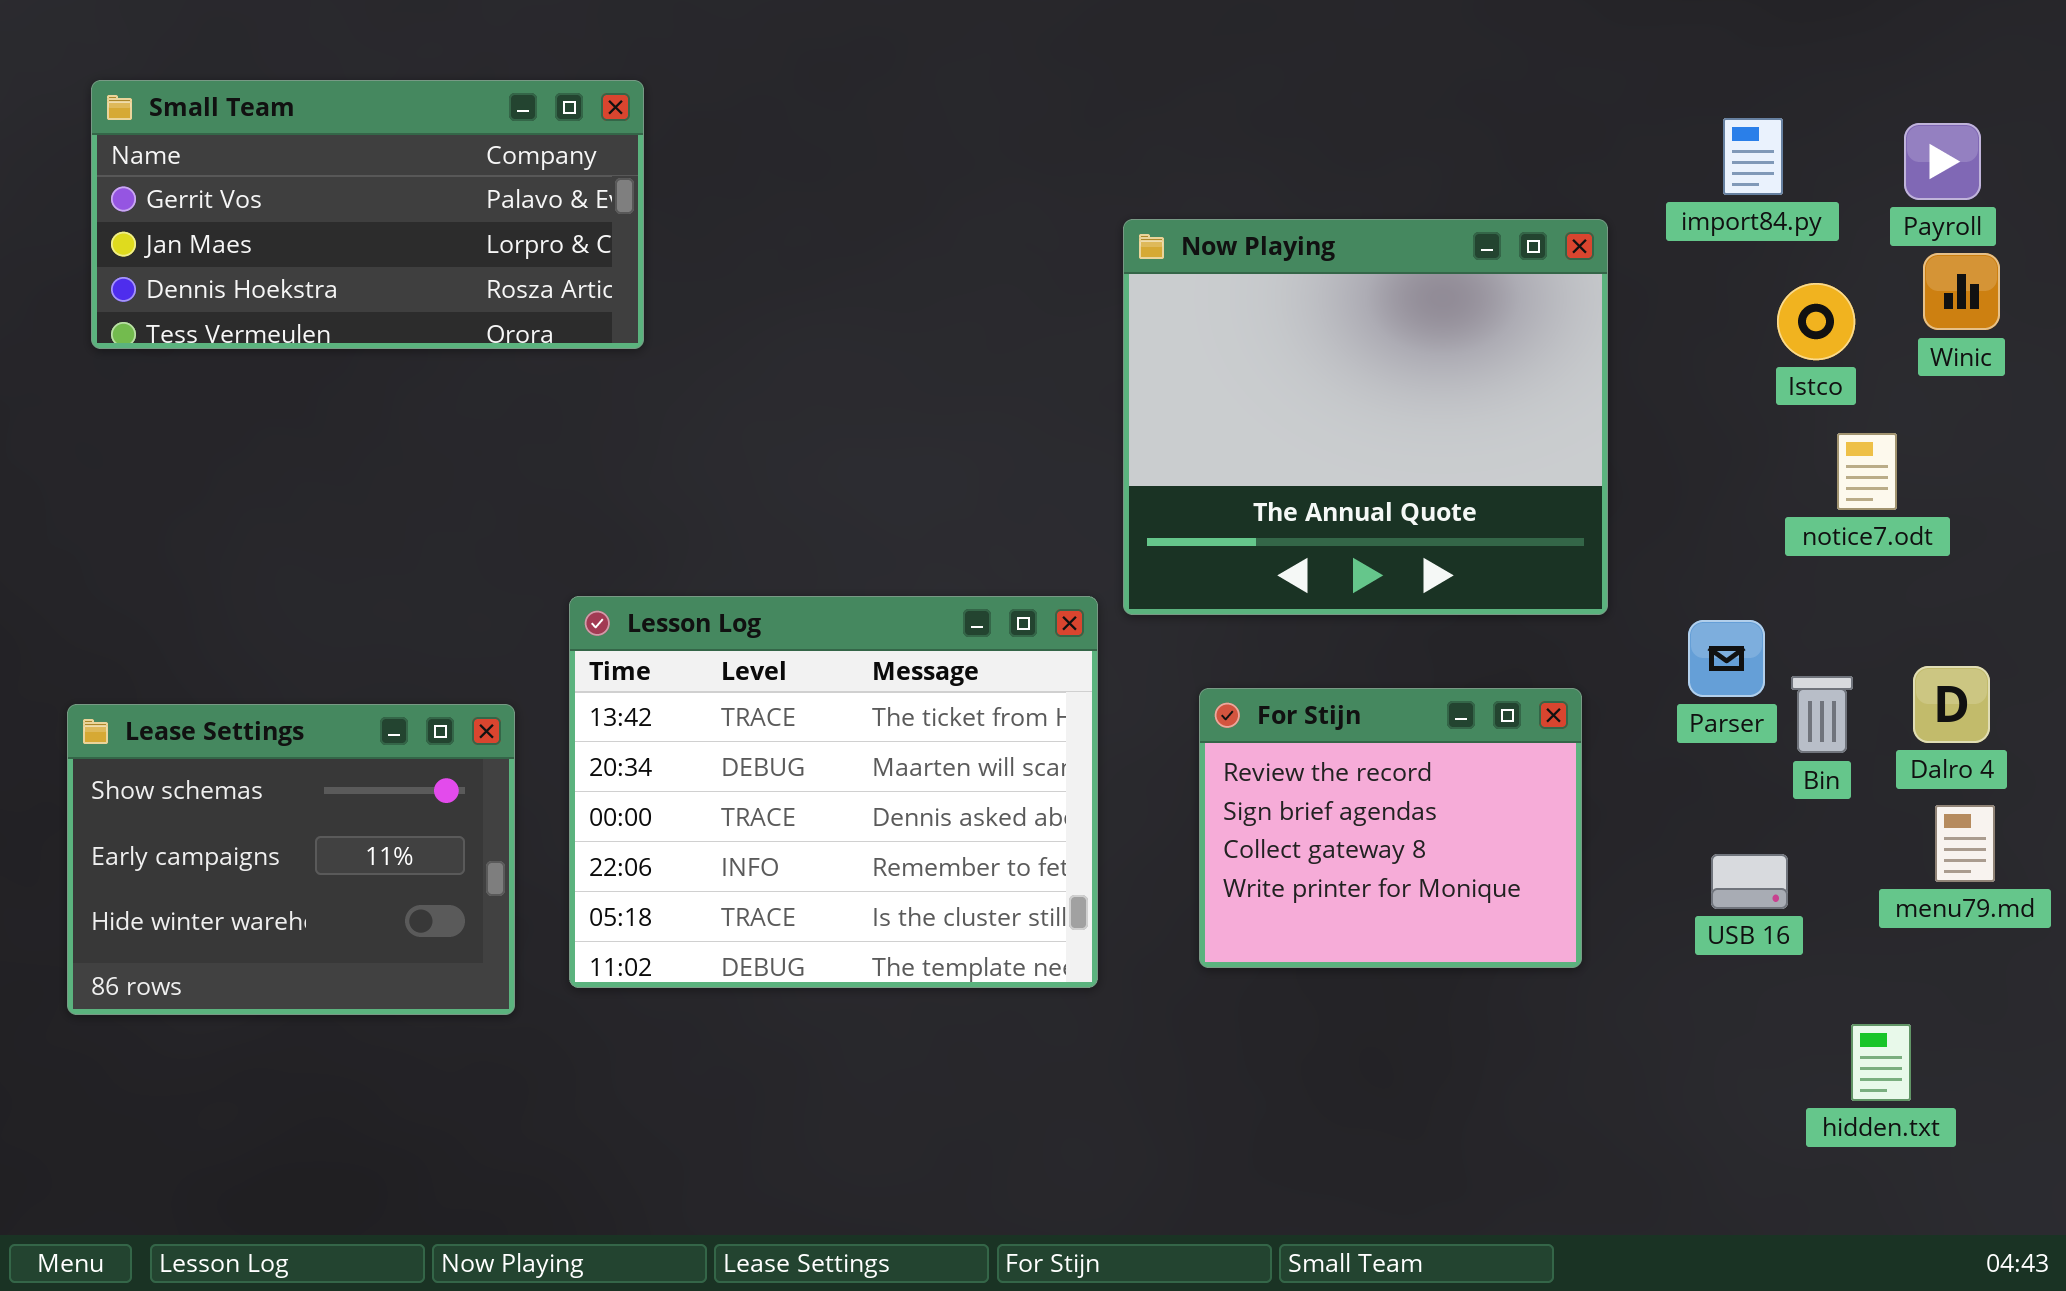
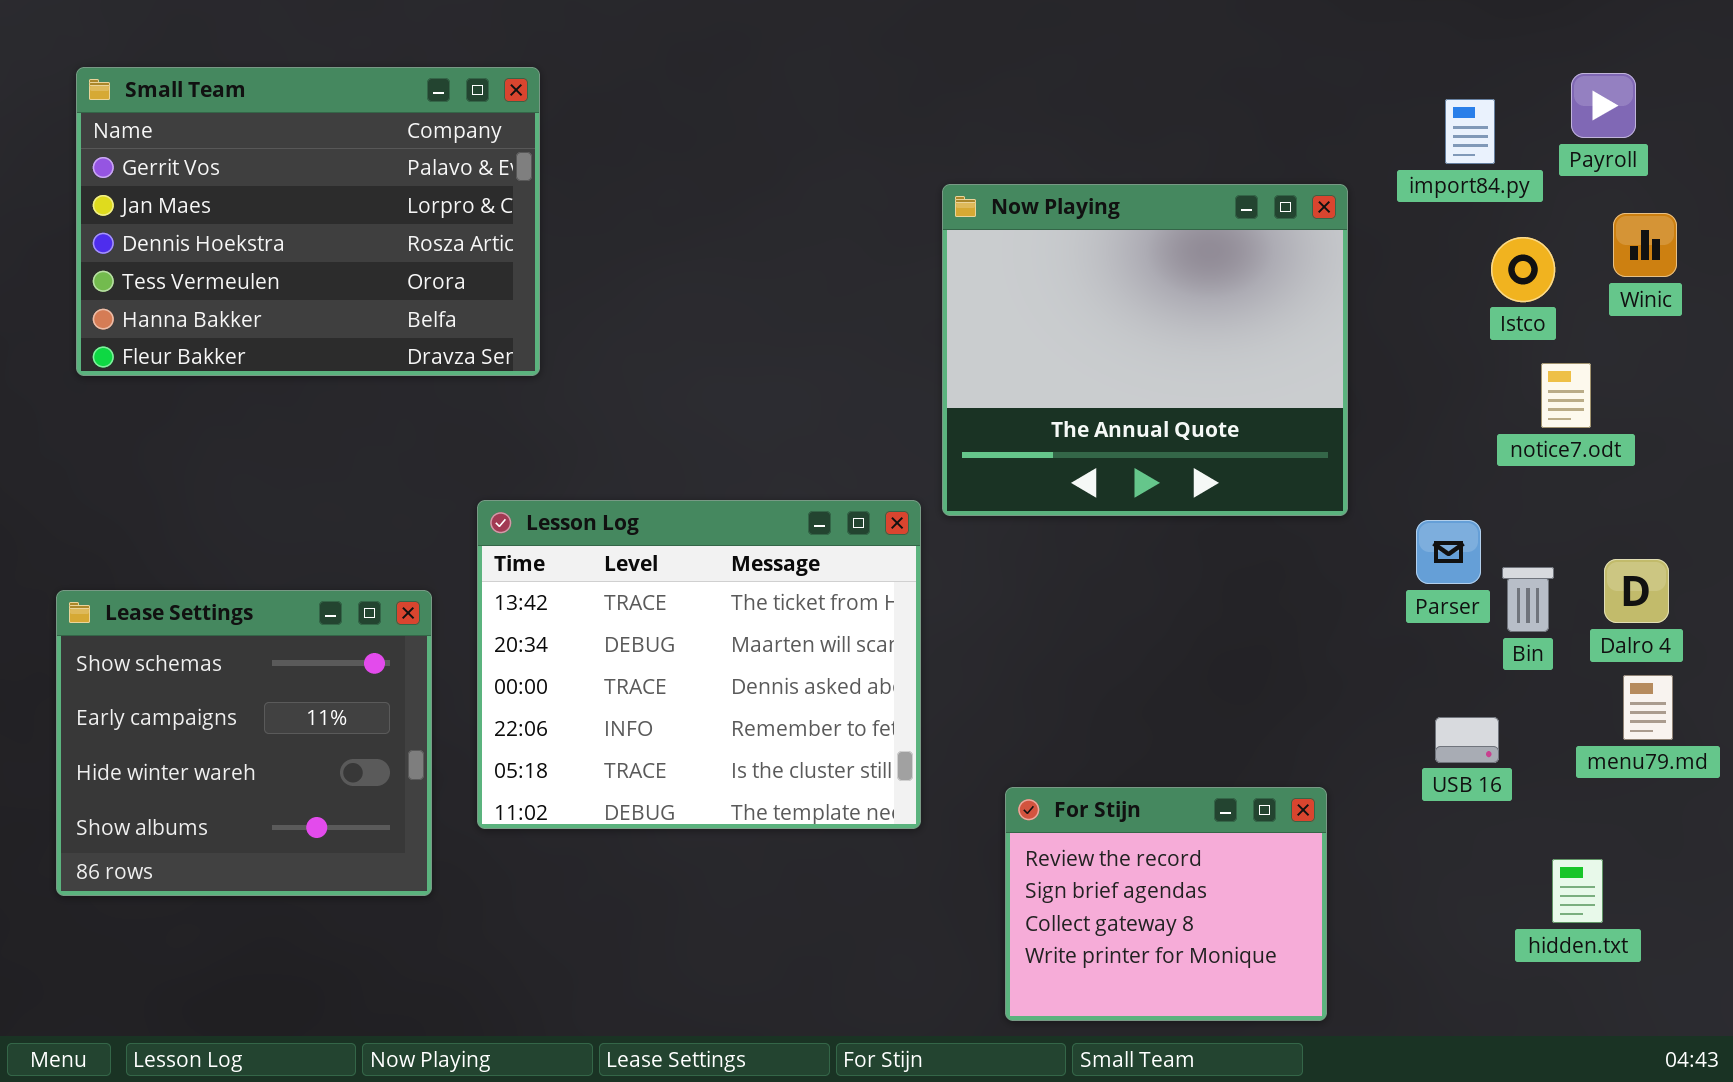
Small Team: [91,80,644,349] -> [76,67,540,376], resized
Payroll: [1904,123,1981,200] -> [1571,73,1636,138], moved
For Stijn: [1199,688,1582,968] -> [1005,787,1327,1021], moved
Lease Settings: [67,704,515,1015] -> [56,590,432,896], resized

